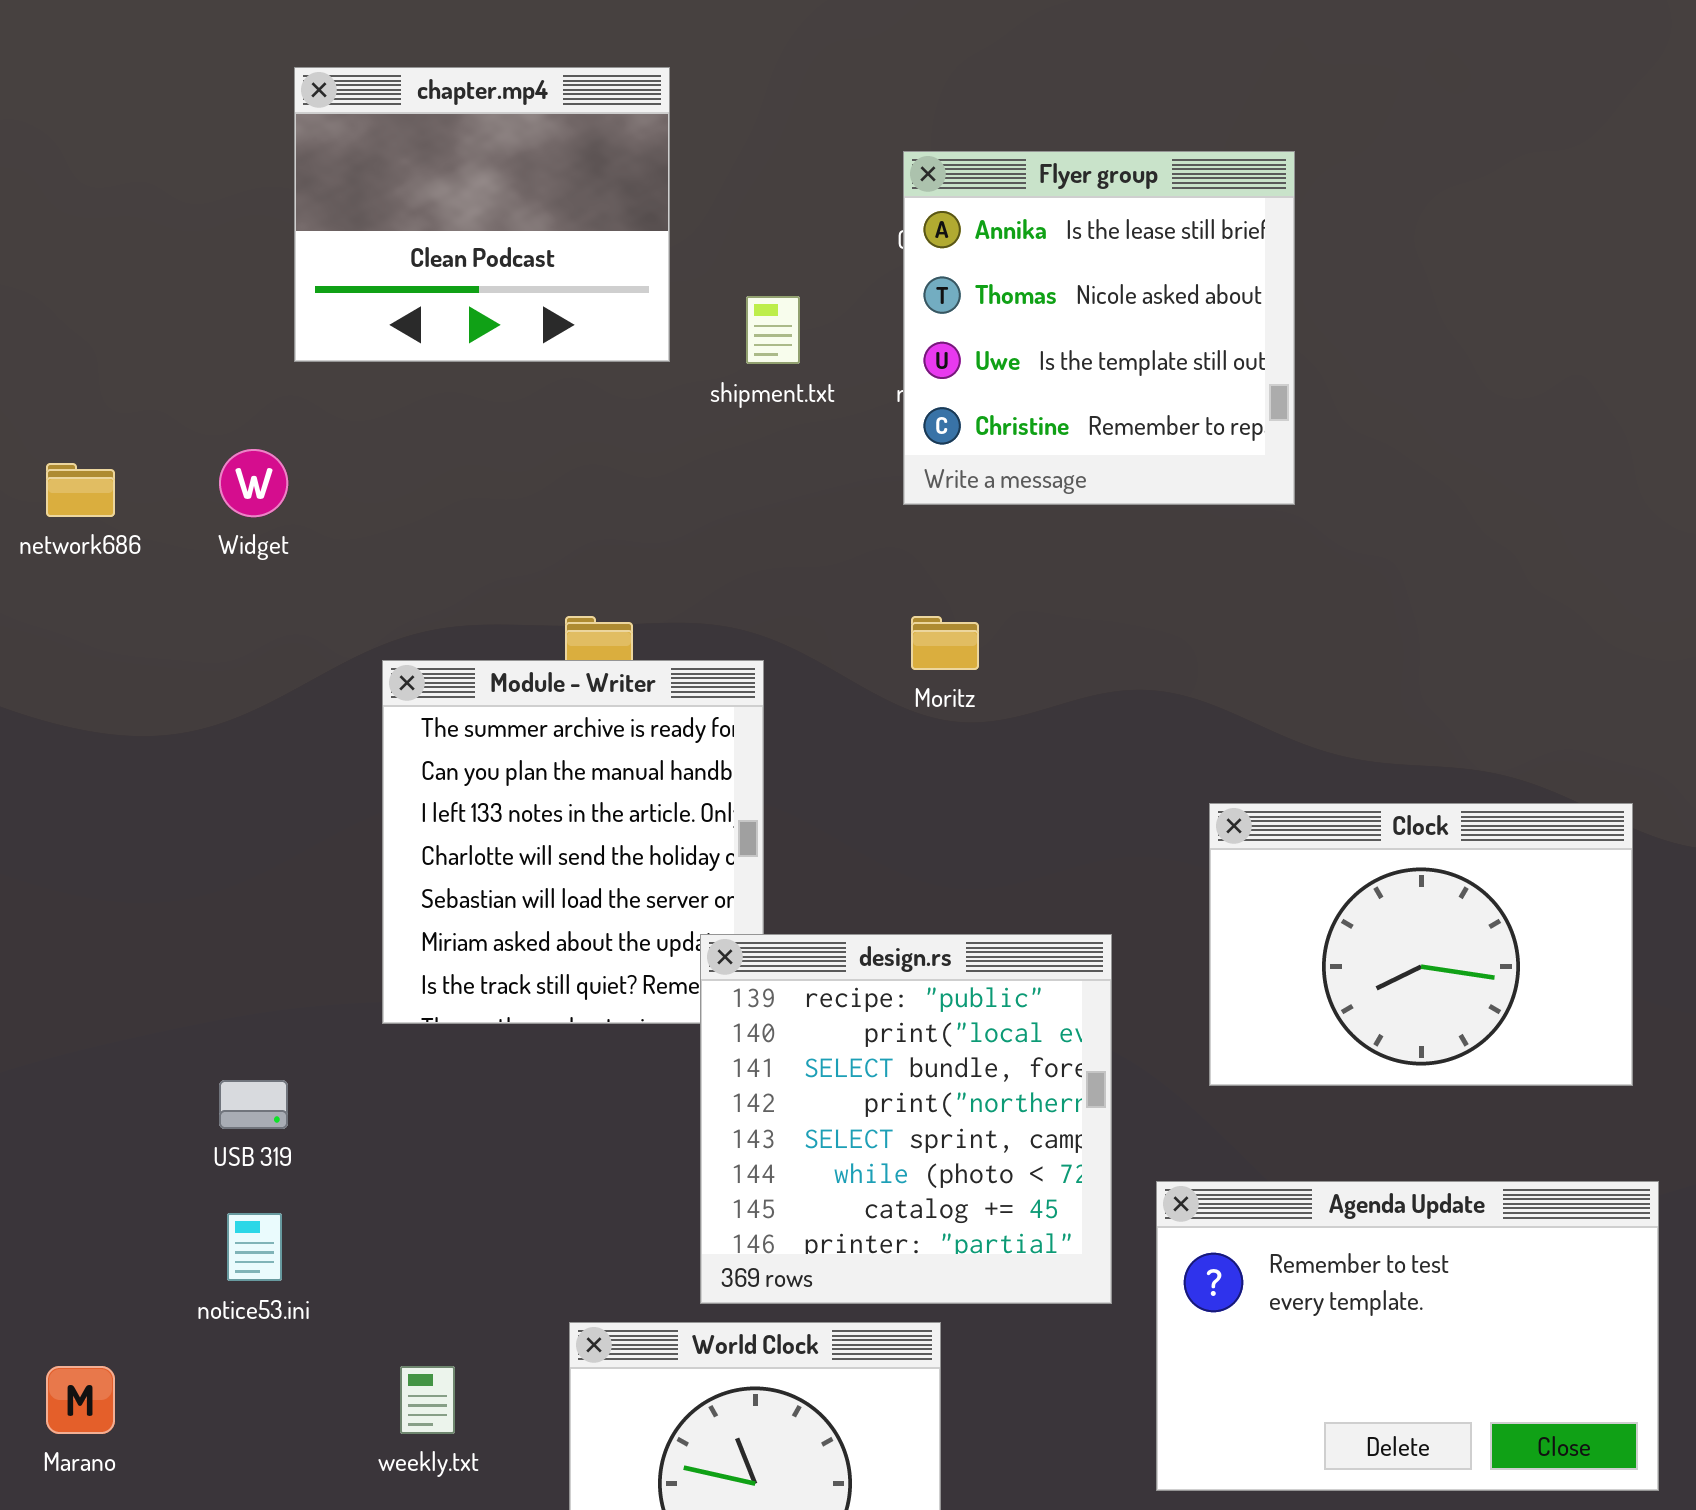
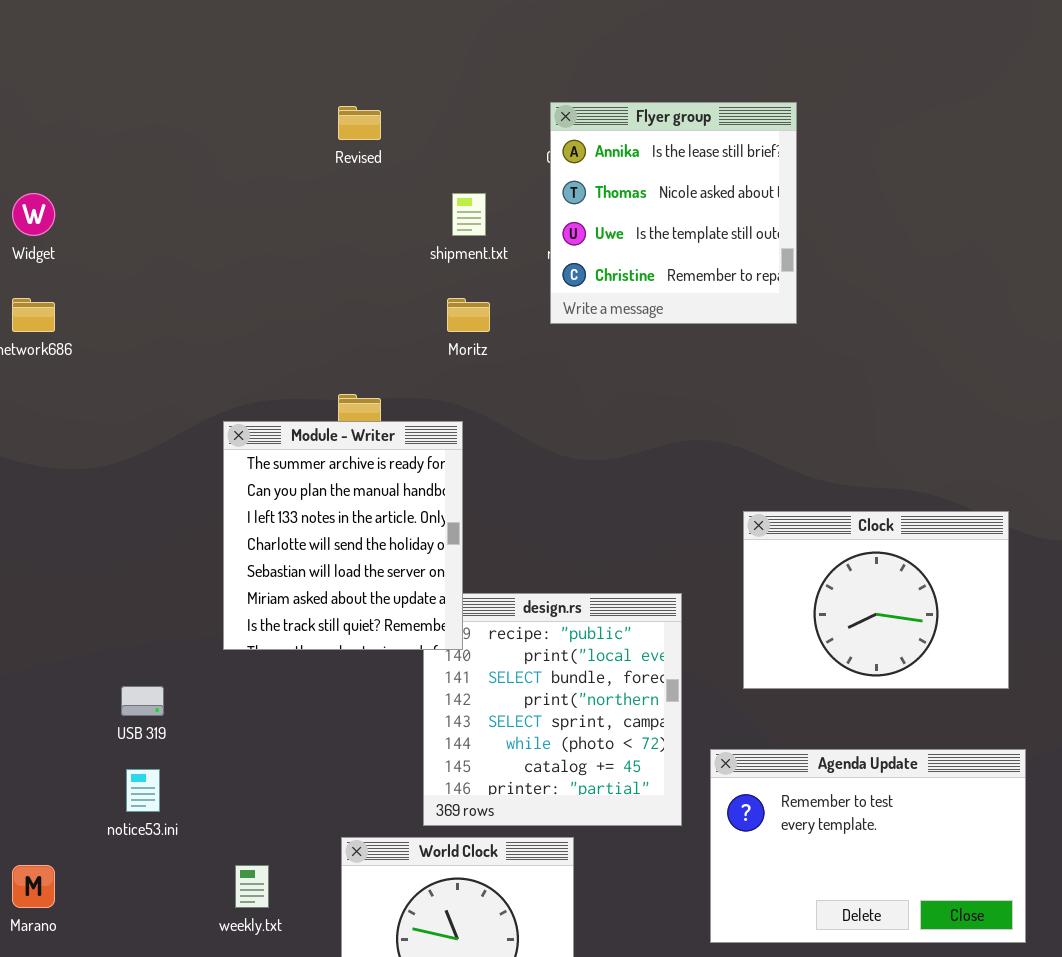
chapter.mp4: [294,67,670,362] -> none, closed
Widget: [219,449,288,517] -> [12,193,55,236], moved
Moritz: [911,616,979,670] -> [447,298,490,332], moved
Module - Writer: [382,660,764,1024] -> [223,421,463,650], raised

